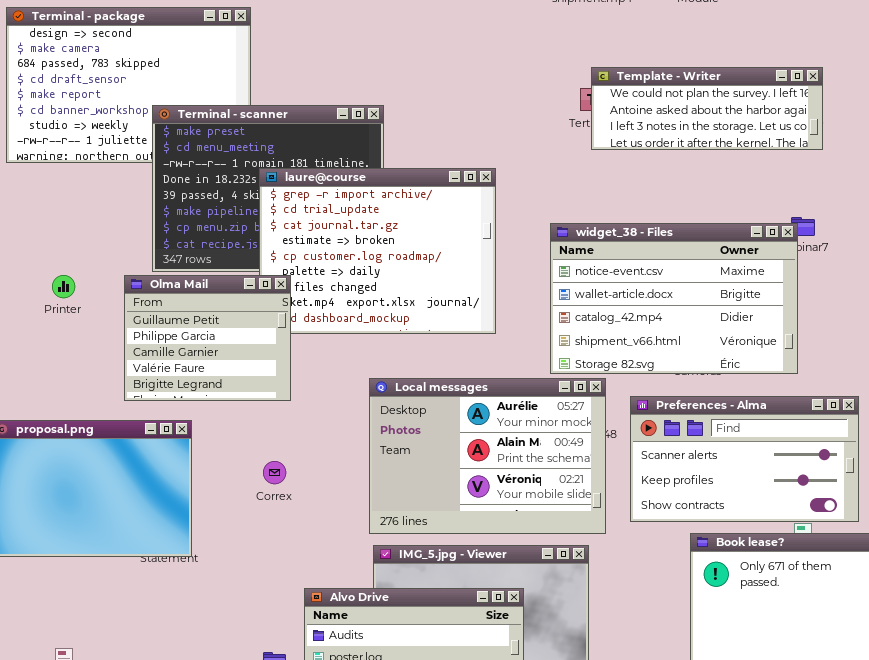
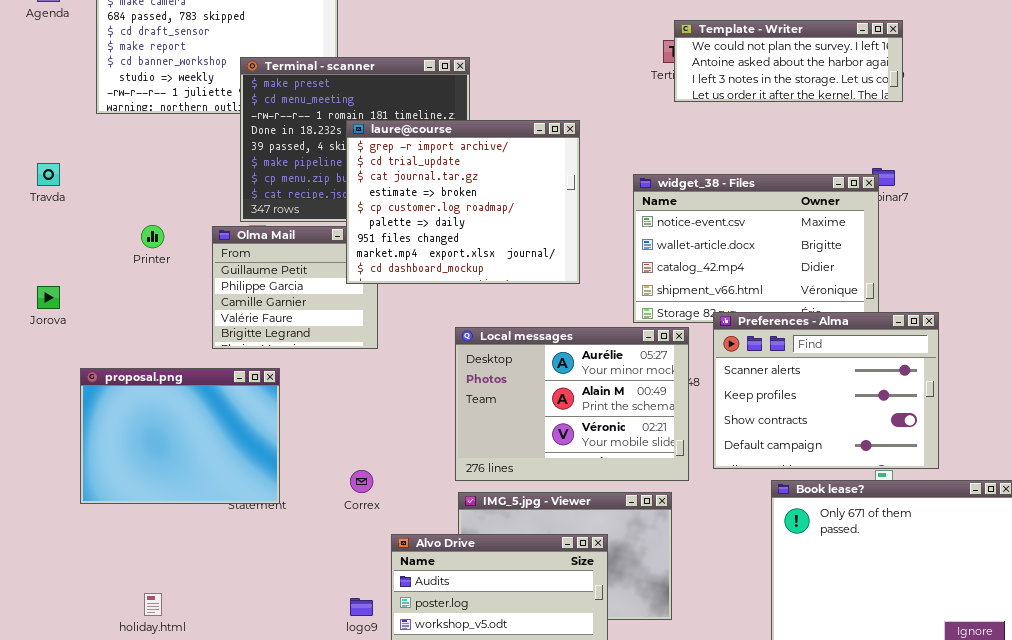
laure@course: [259,168,496,334] -> [346,120,580,284], raised
Preferences - Alma: [630,396,859,522] -> [713,312,939,469], resized
Correx: [263,461,286,484] -> [350,470,373,493], moved

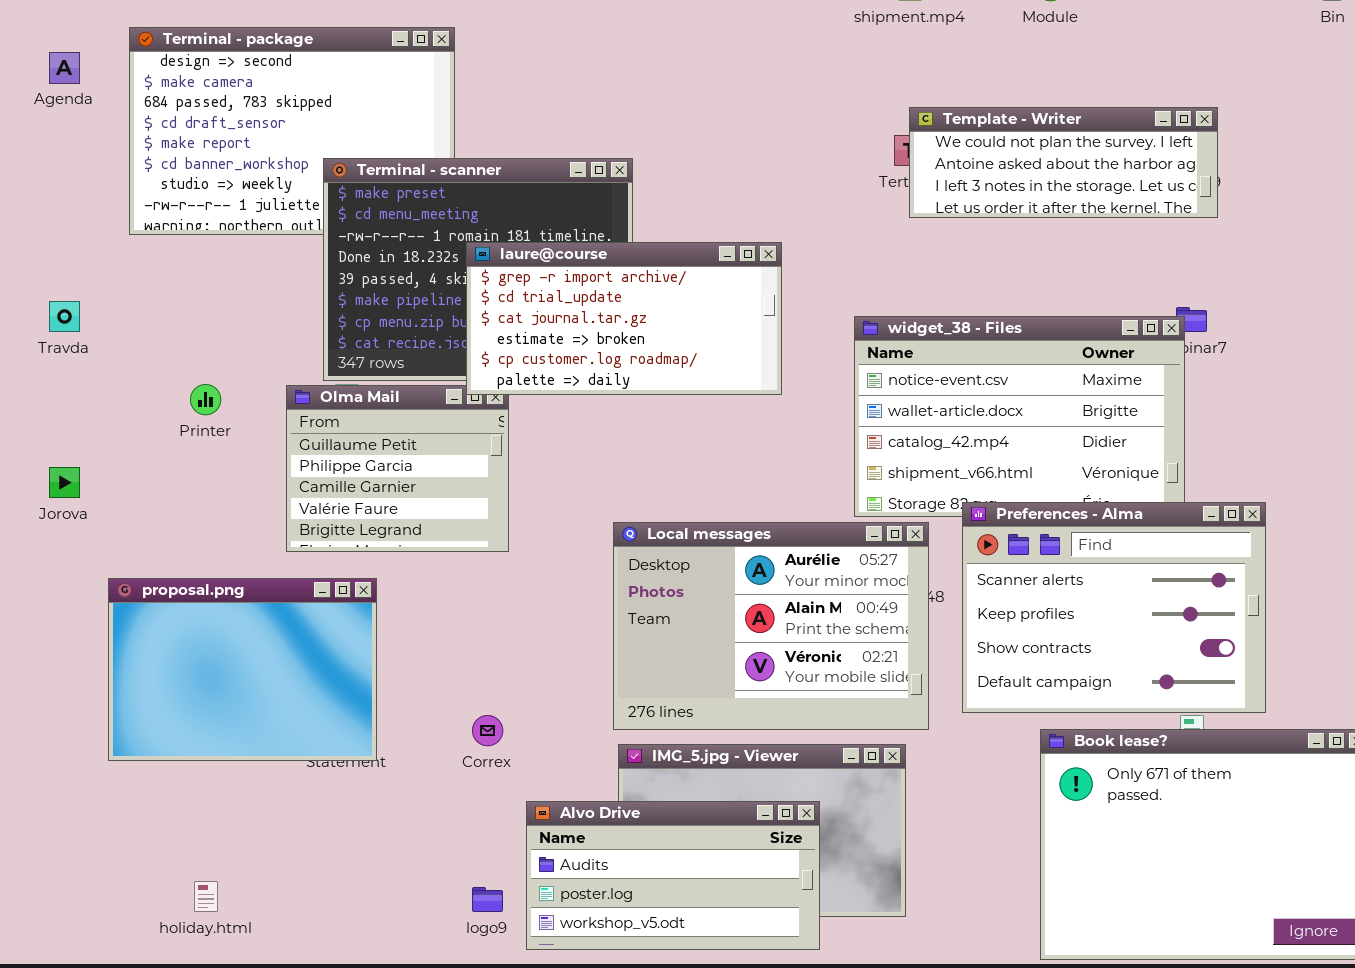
laure@course: [346,120,580,284] -> [466,242,782,395], resized

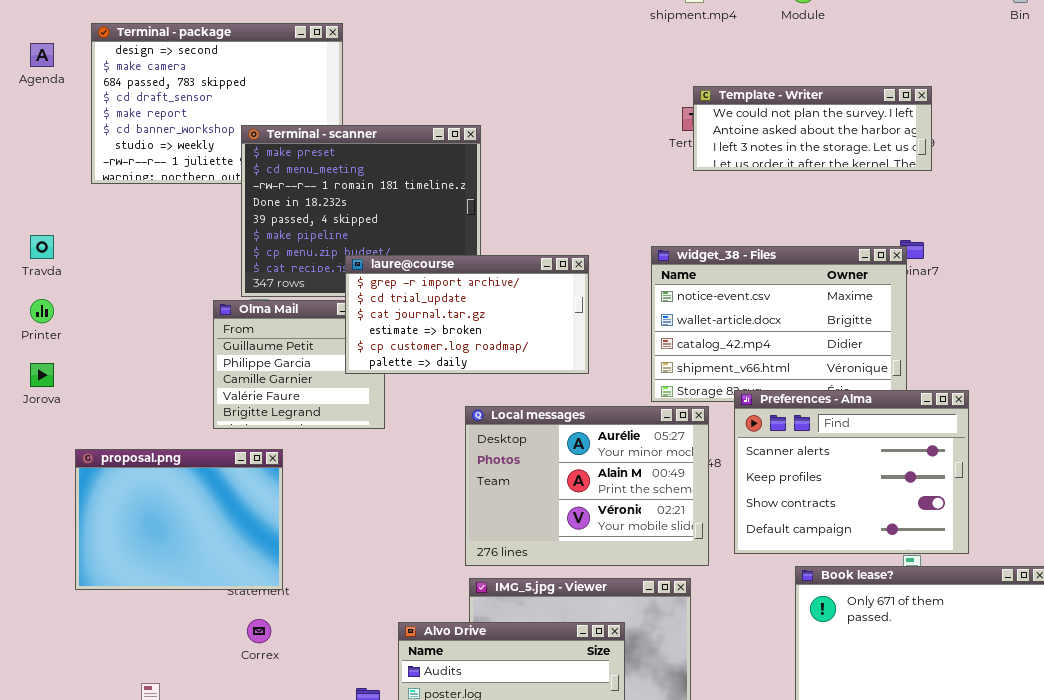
laure@course: [466,242,782,395] -> [345,255,589,374], moved
Printer: [190,384,221,415] -> [30,299,54,323], moved
Correx: [472,715,503,746] -> [247,619,271,643], moved

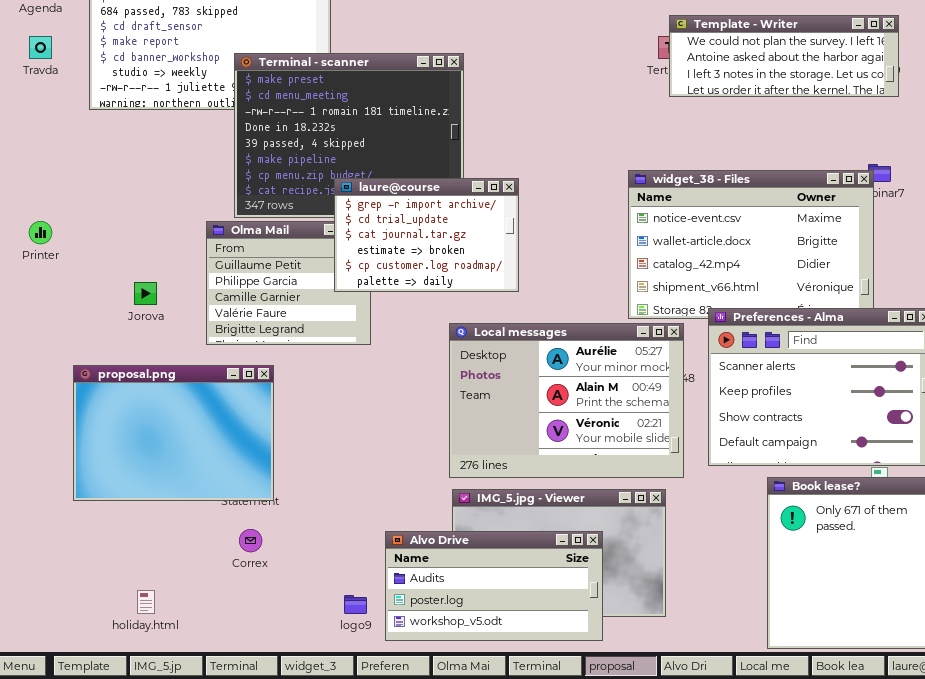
Travda: [30,235,54,259] -> [29,36,52,59], moved
laure@course: [345,255,589,374] -> [334,178,519,292], resized
Jorova: [30,363,54,387] -> [134,282,157,305], moved

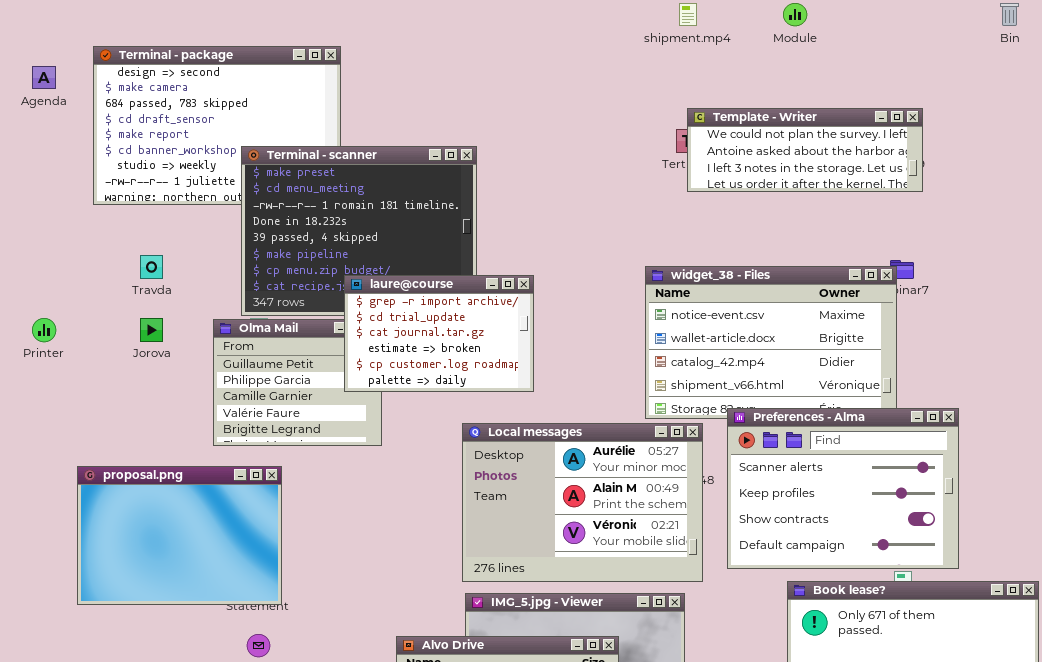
Travda: [29,36,52,59] -> [140,255,163,279], moved
Jorova: [134,282,157,305] -> [140,318,163,342], moved

